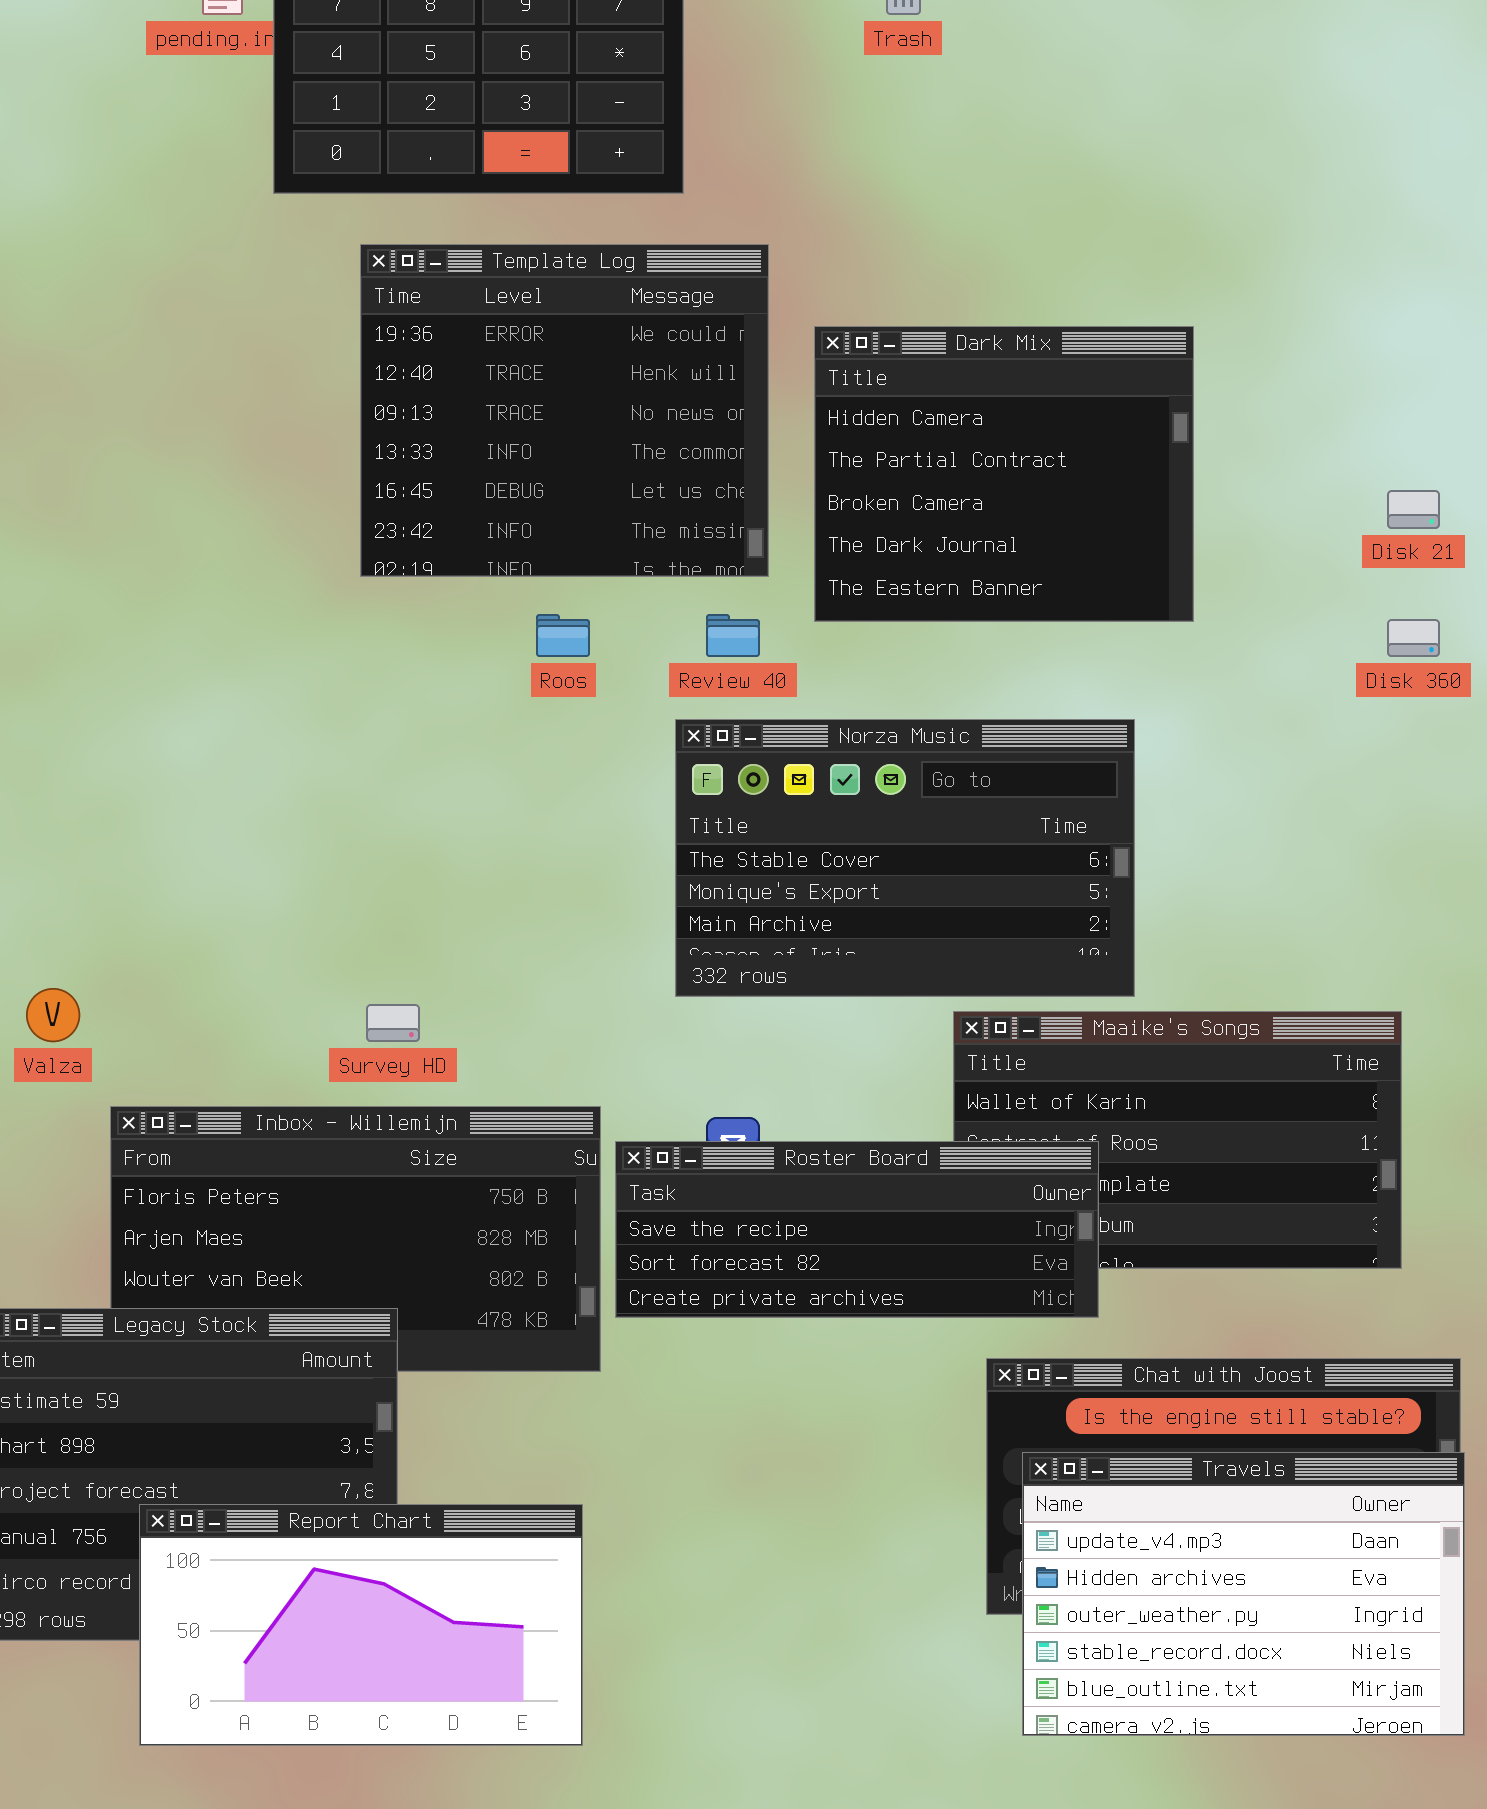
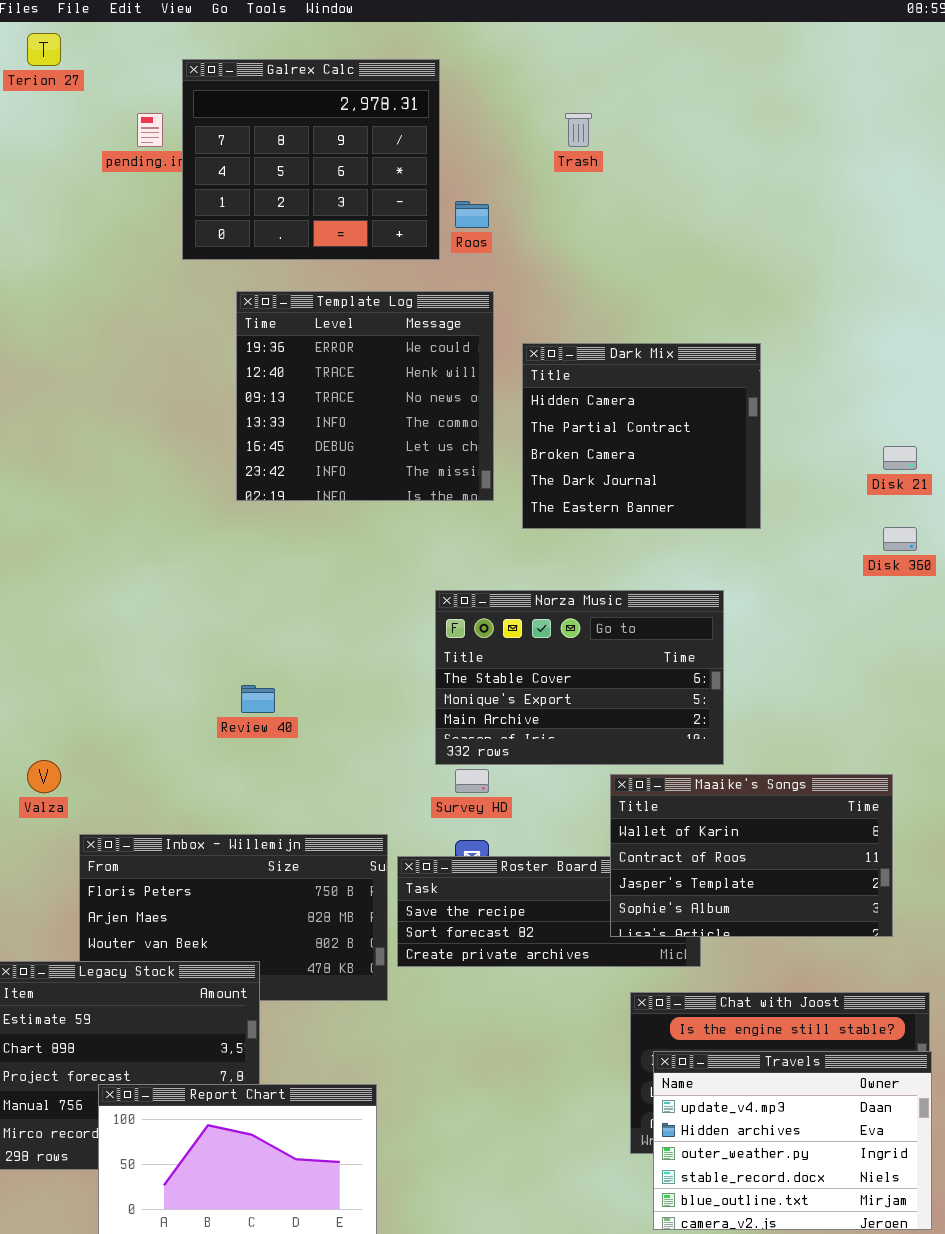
Roos: [536,614,590,657] -> [455,201,489,228], moved
Review 40: [706,614,760,657] -> [241,685,275,713], moved
Survey HD: [366,1004,420,1042] -> [455,769,489,793], moved
Maaike's Songs: [953,1011,1402,1269] -> [610,774,893,937], raised

